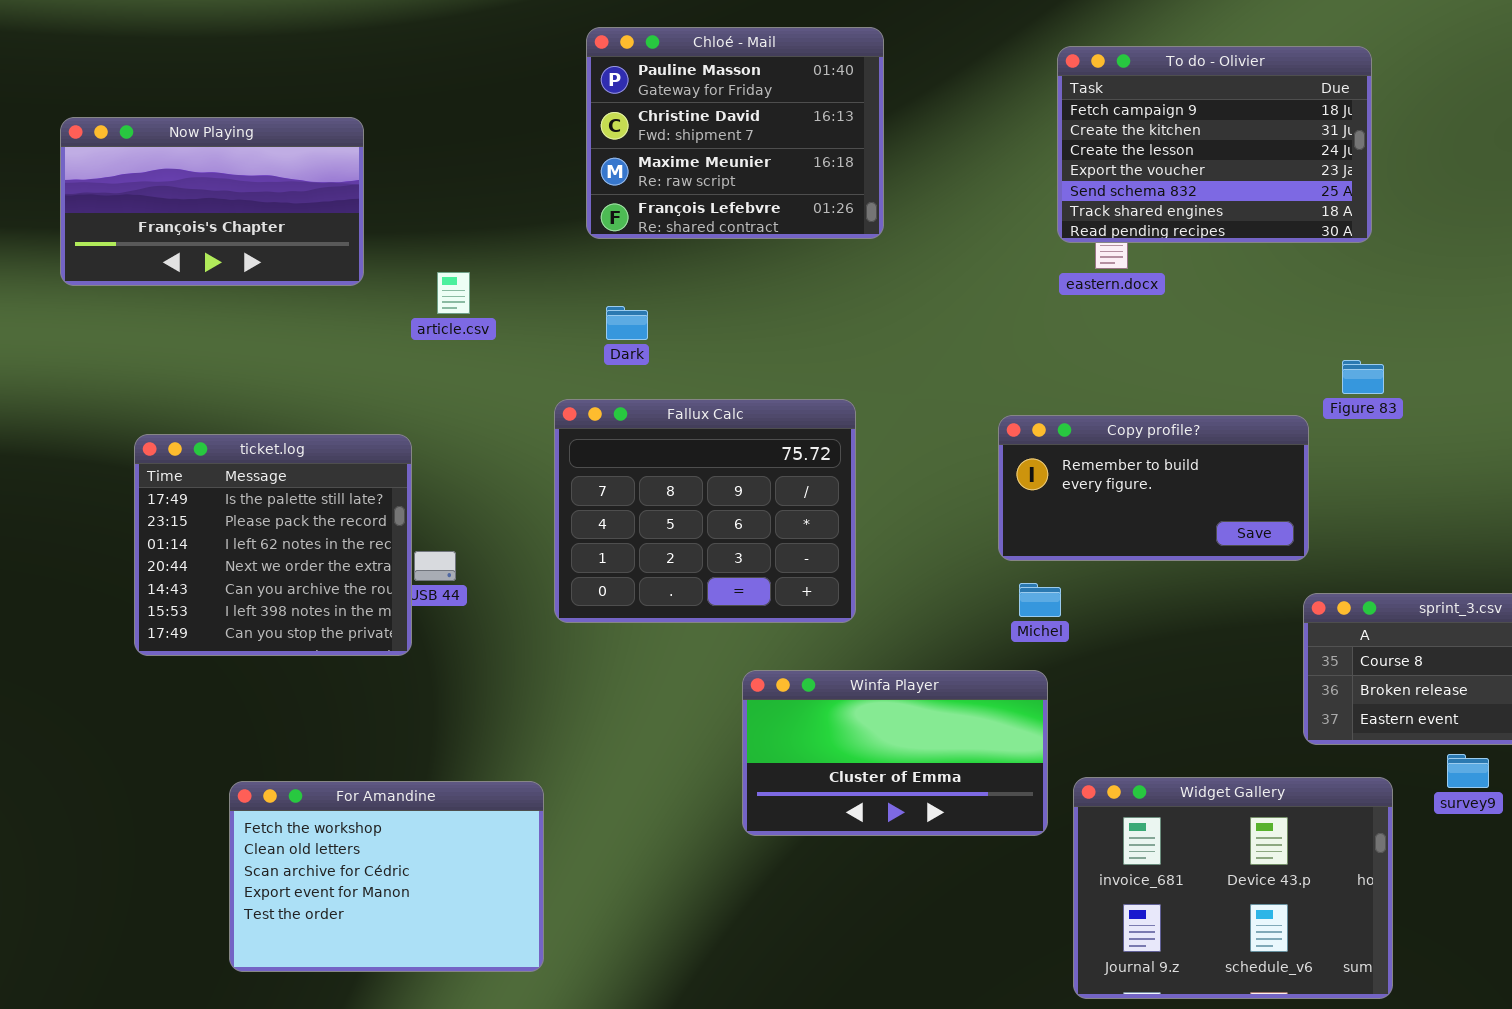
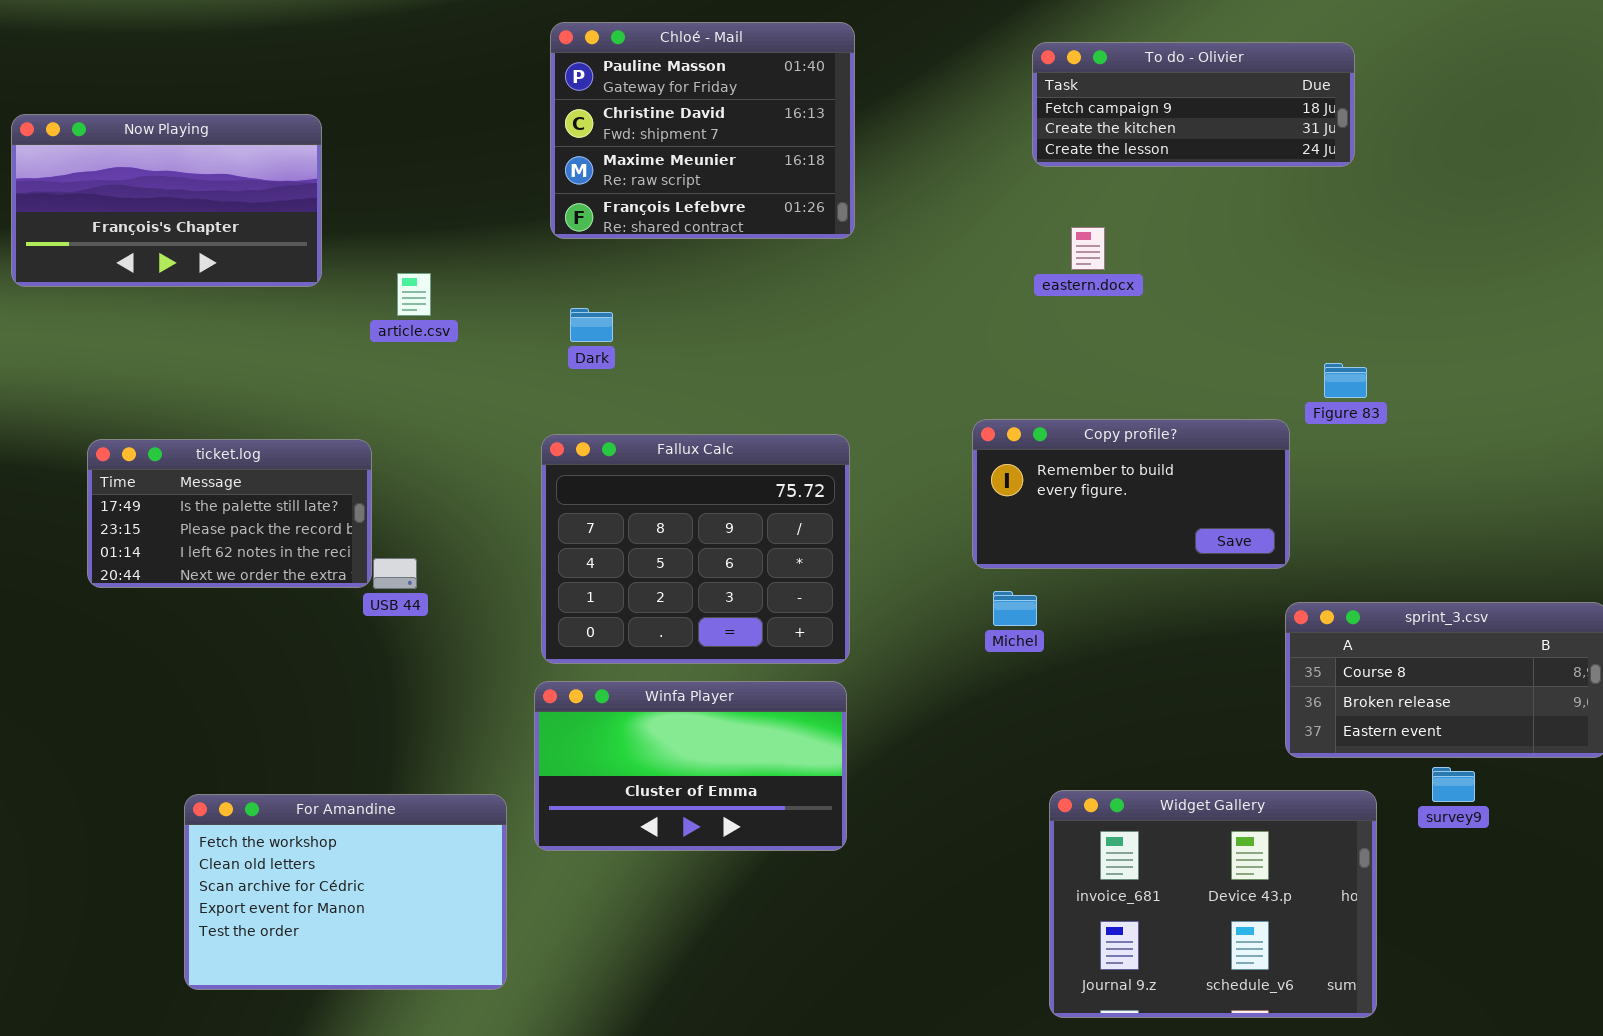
To do - Olivier: [1057,46,1372,243] -> [1032,42,1355,167], resized
Fallux Calc: [554,399,856,623] -> [541,434,850,664], moved
ticket.log: [134,434,412,656] -> [87,439,372,588], resized
Winfa Player: [742,670,1048,836] -> [534,681,847,851], moved

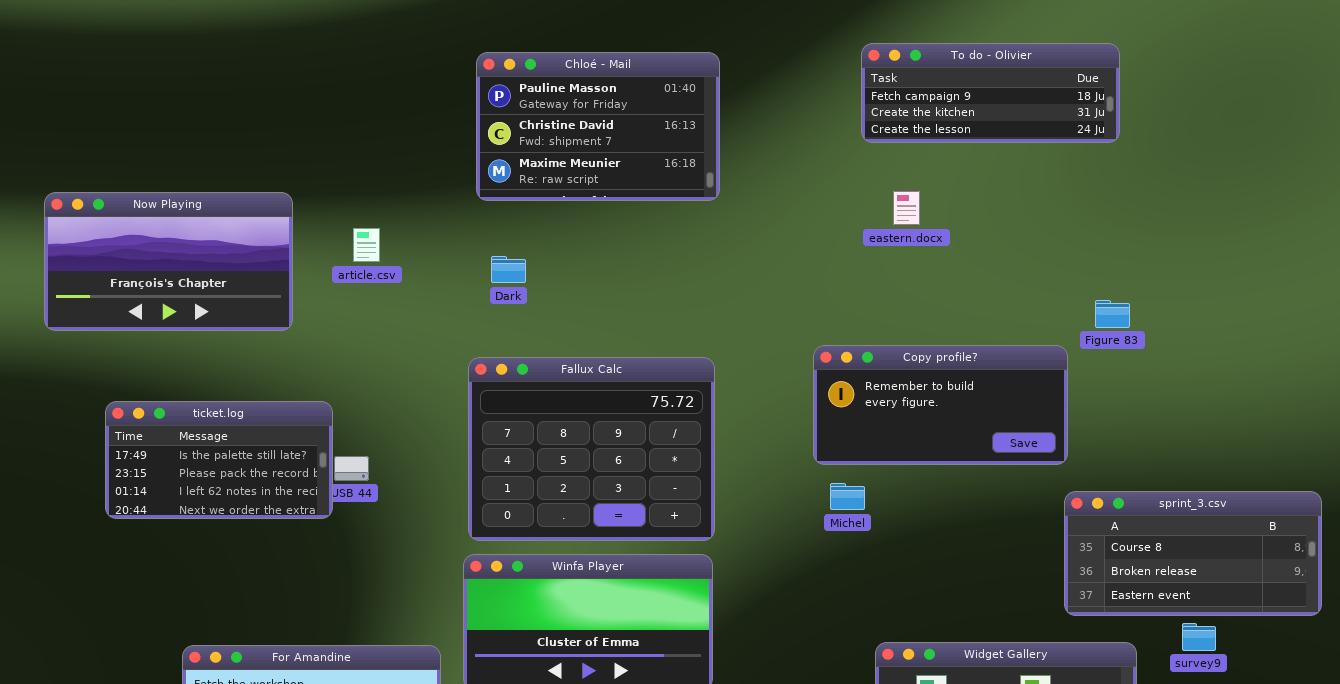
Chloé - Mail: [550,22,855,239] -> [476,52,720,201], resized
Now Playing: [11,114,322,287] -> [44,192,293,331], moved
ticket.log: [87,439,372,588] -> [105,401,333,519], moved

